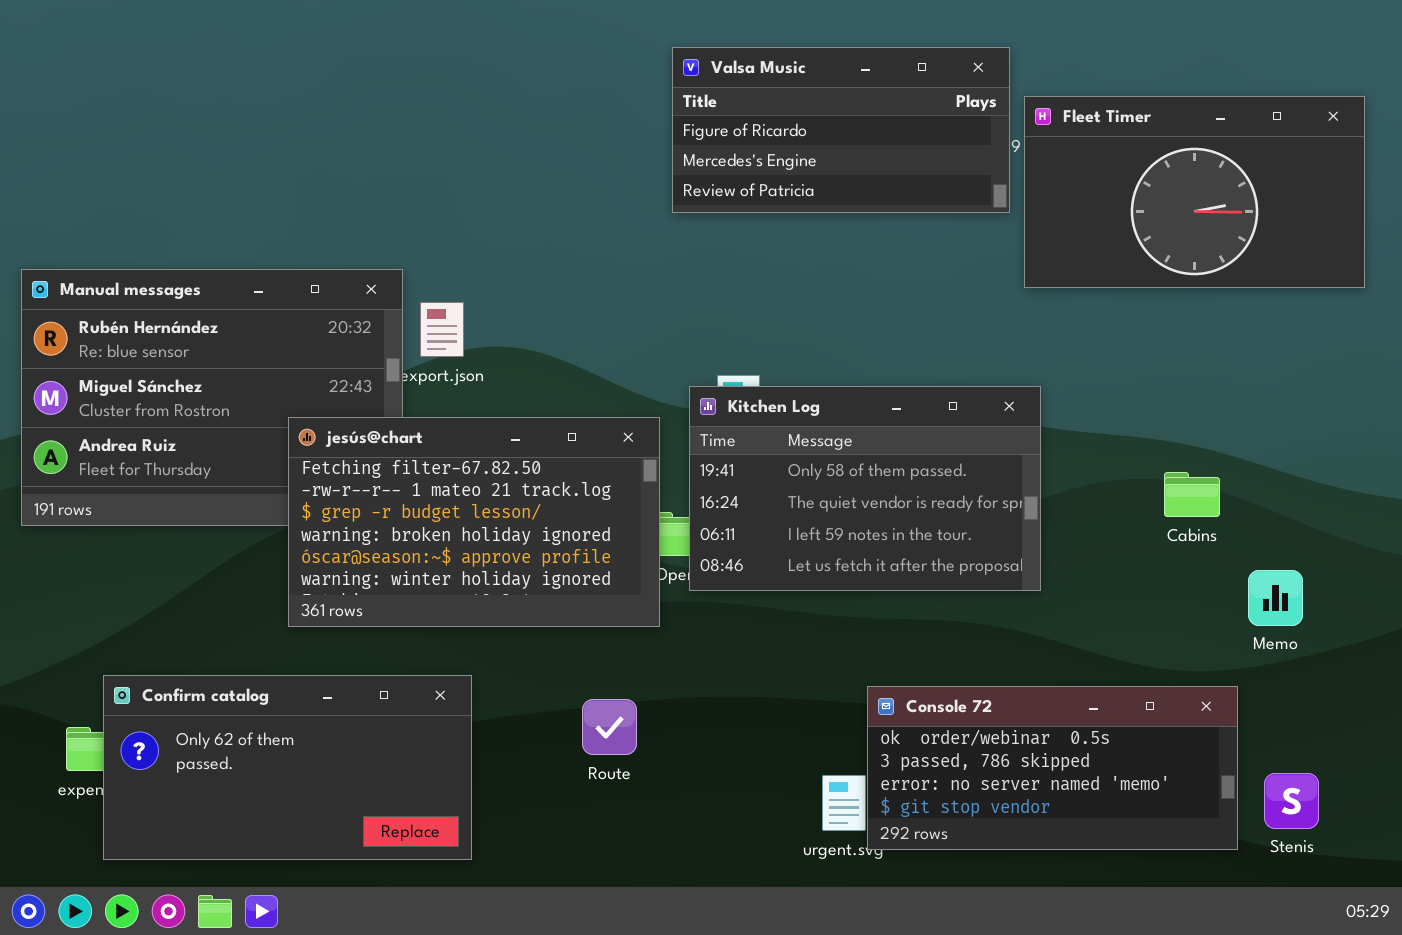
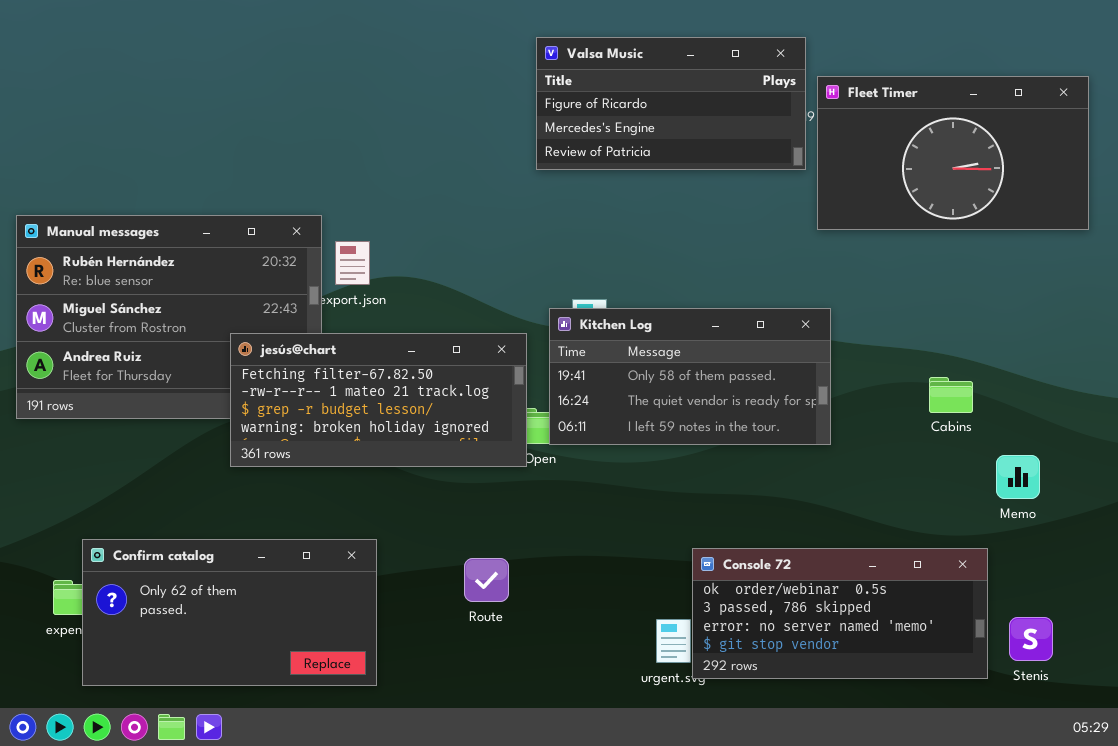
Kitchen Log: [689,386,1041,591] -> [549,308,831,445], resized
jesús@chart: [288,417,660,627] -> [230,333,527,467], resized

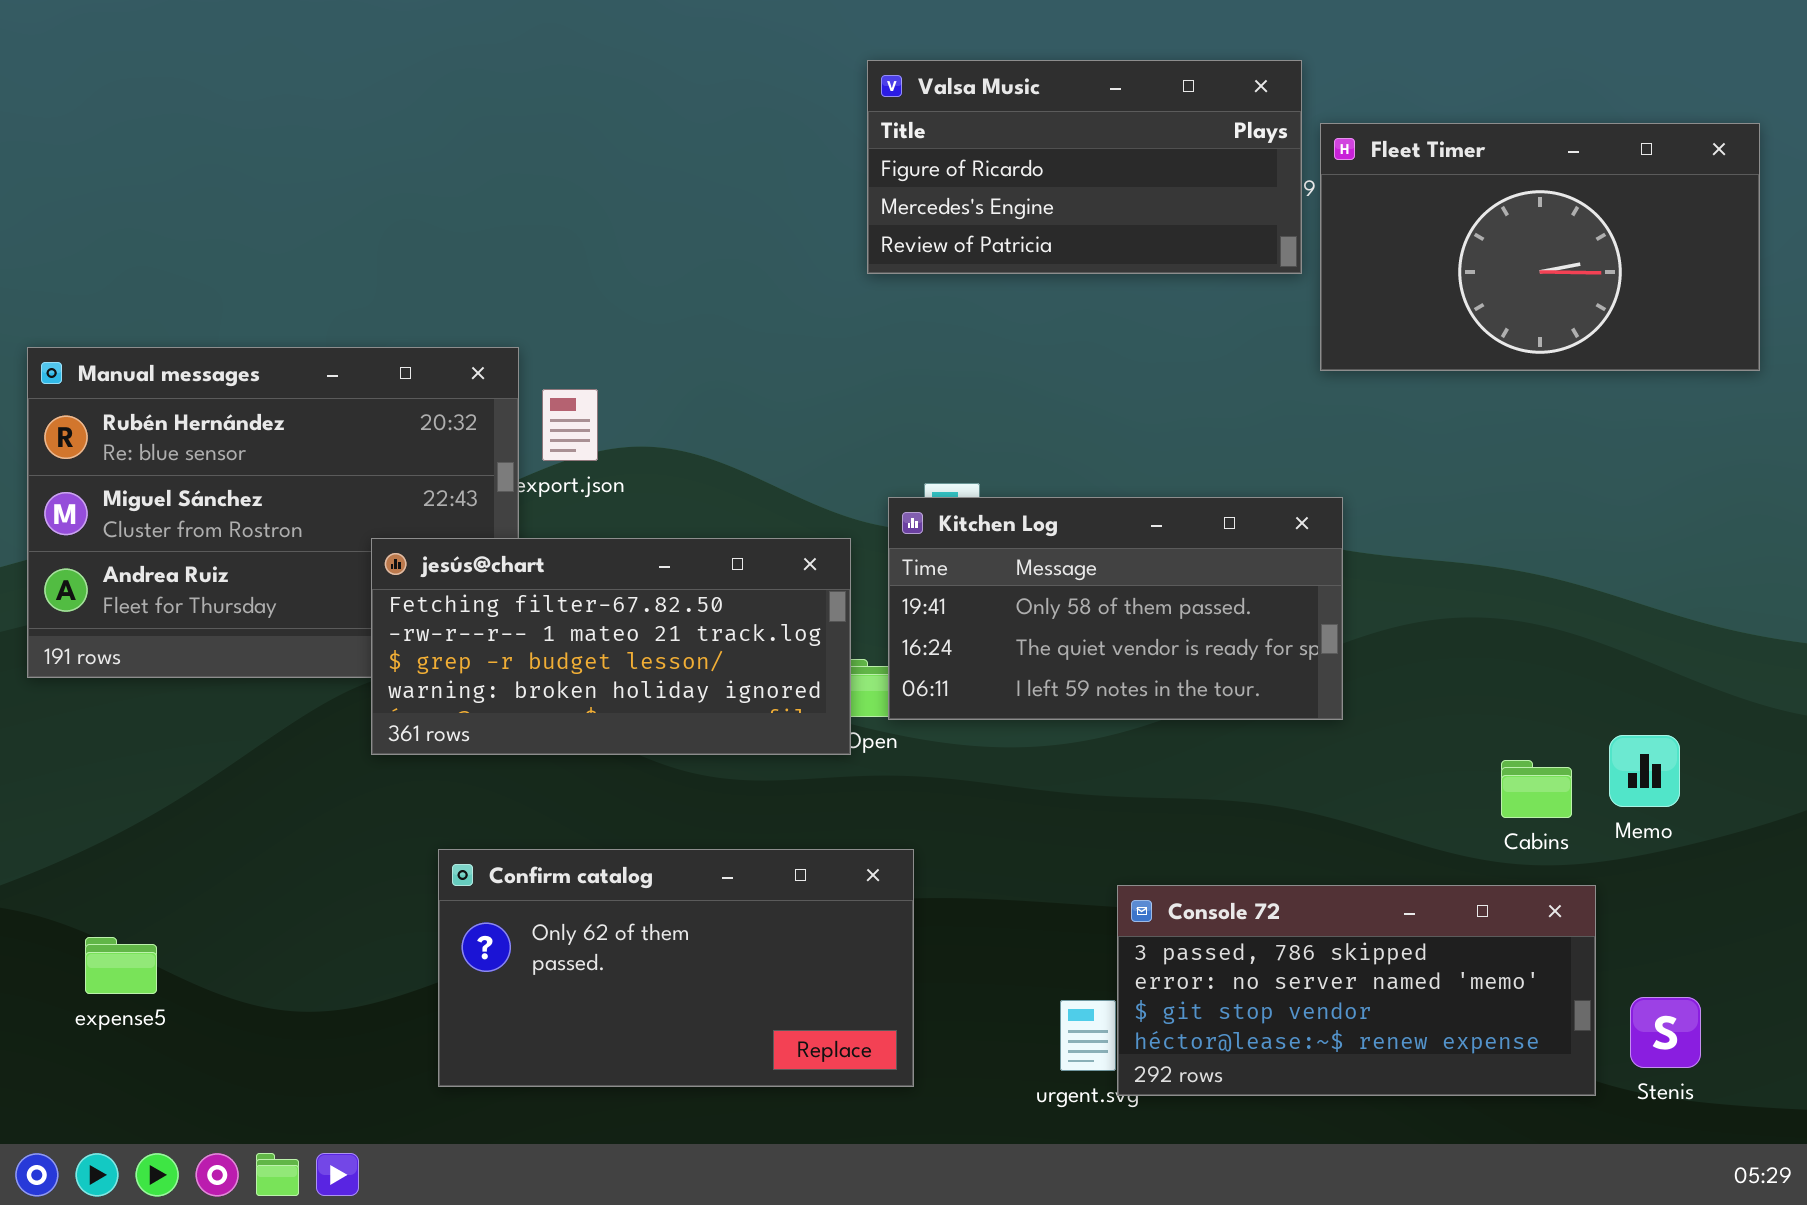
Cabins: [929,377,973,413] -> [1501,760,1572,818], moved
Confirm catalog: [82,539,377,686] -> [438,849,914,1087], moved
Console 72: [692,548,988,679] -> [1117,885,1596,1096], scrolled down 1 row

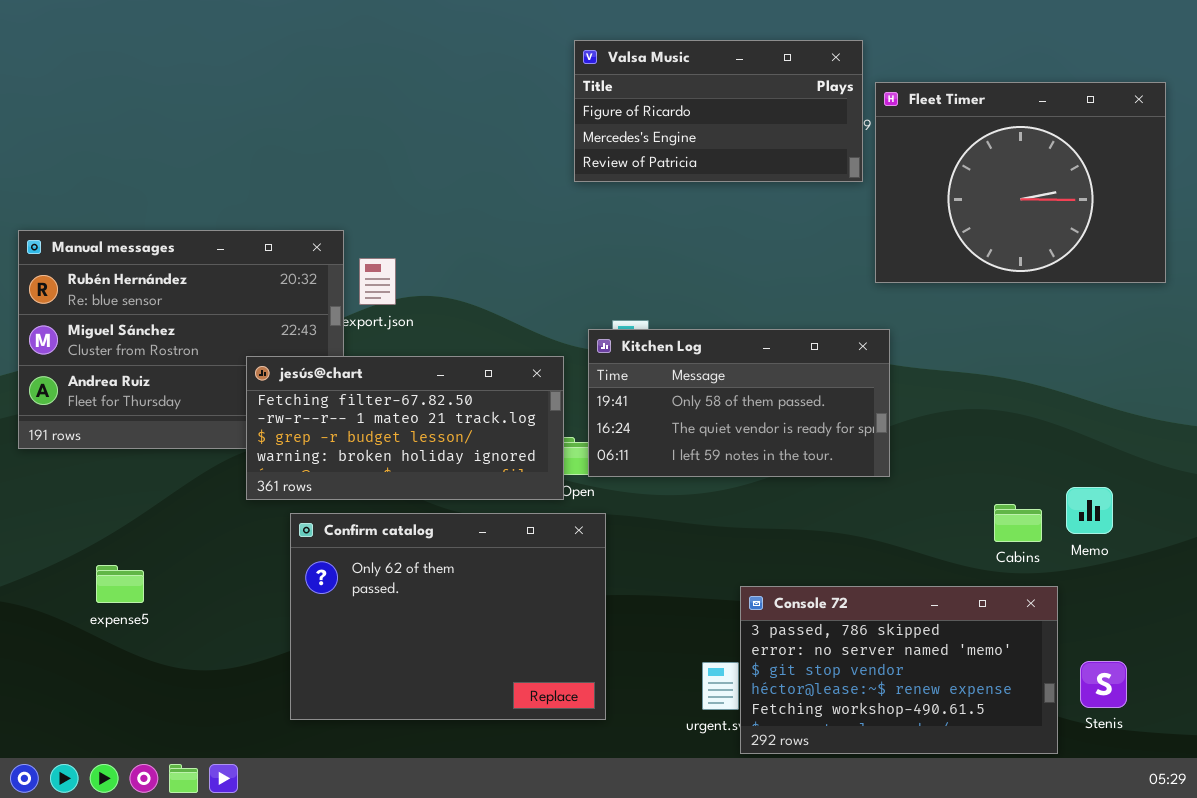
Fleet Timer: [1320,123,1760,371] -> [875,82,1166,283], resized
Confirm catalog: [438,849,914,1087] -> [290,513,606,720], resized
Console 72: [1117,885,1596,1096] -> [740,586,1058,754], resized
expense5: [85,937,157,994] -> [96,565,144,603], moved

